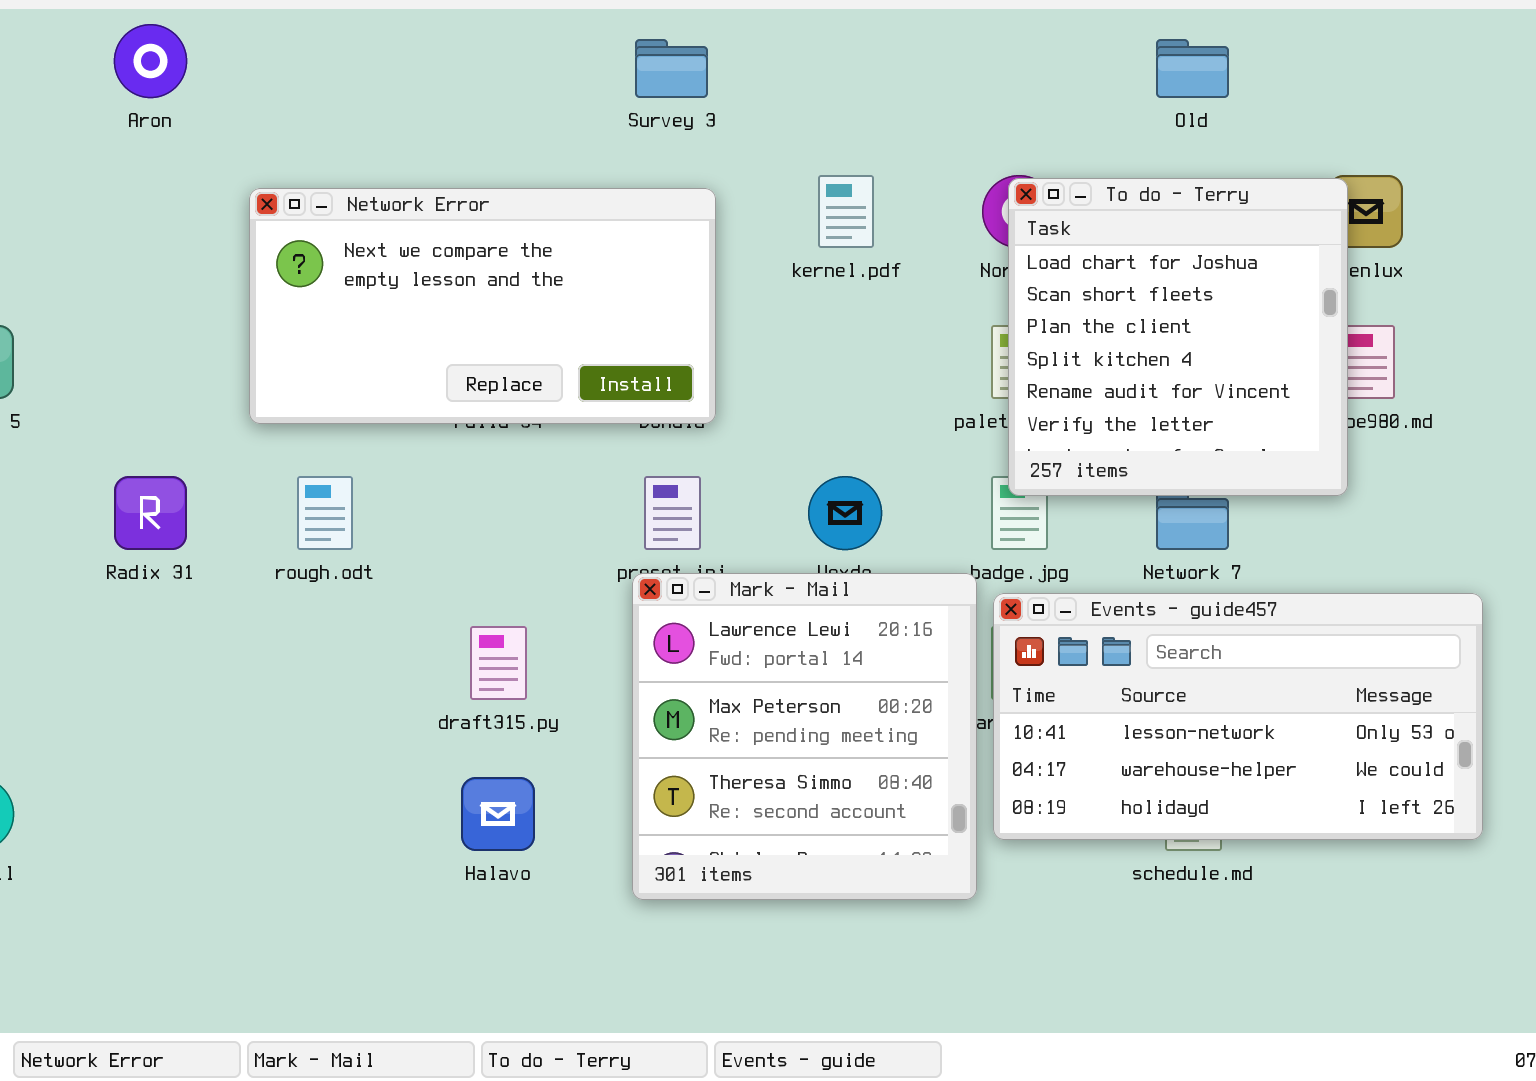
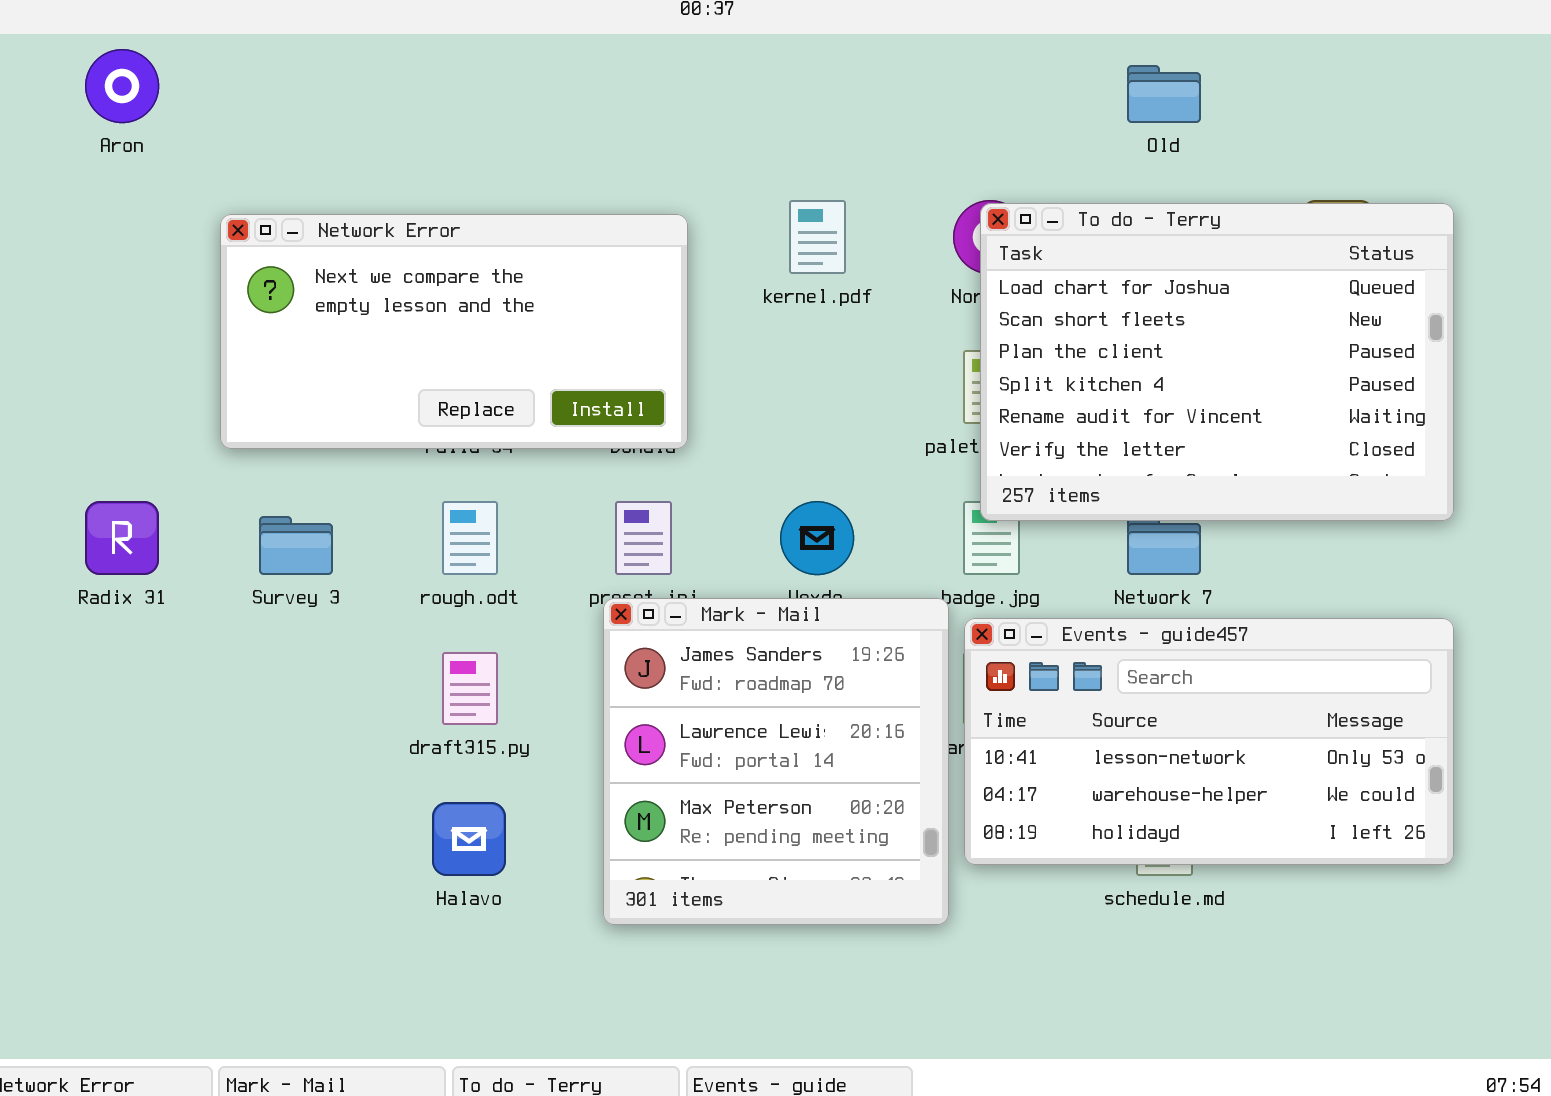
Survey 3: [635,39,708,98] -> [259,516,333,575], moved
To do - Terry: [1008,178,1348,496] -> [980,203,1454,521], resized
rough.odt: [297,476,353,550] -> [442,501,498,575], moved
Mark - Mail: [632,573,977,900] -> [603,598,949,925], scrolled up 1 row

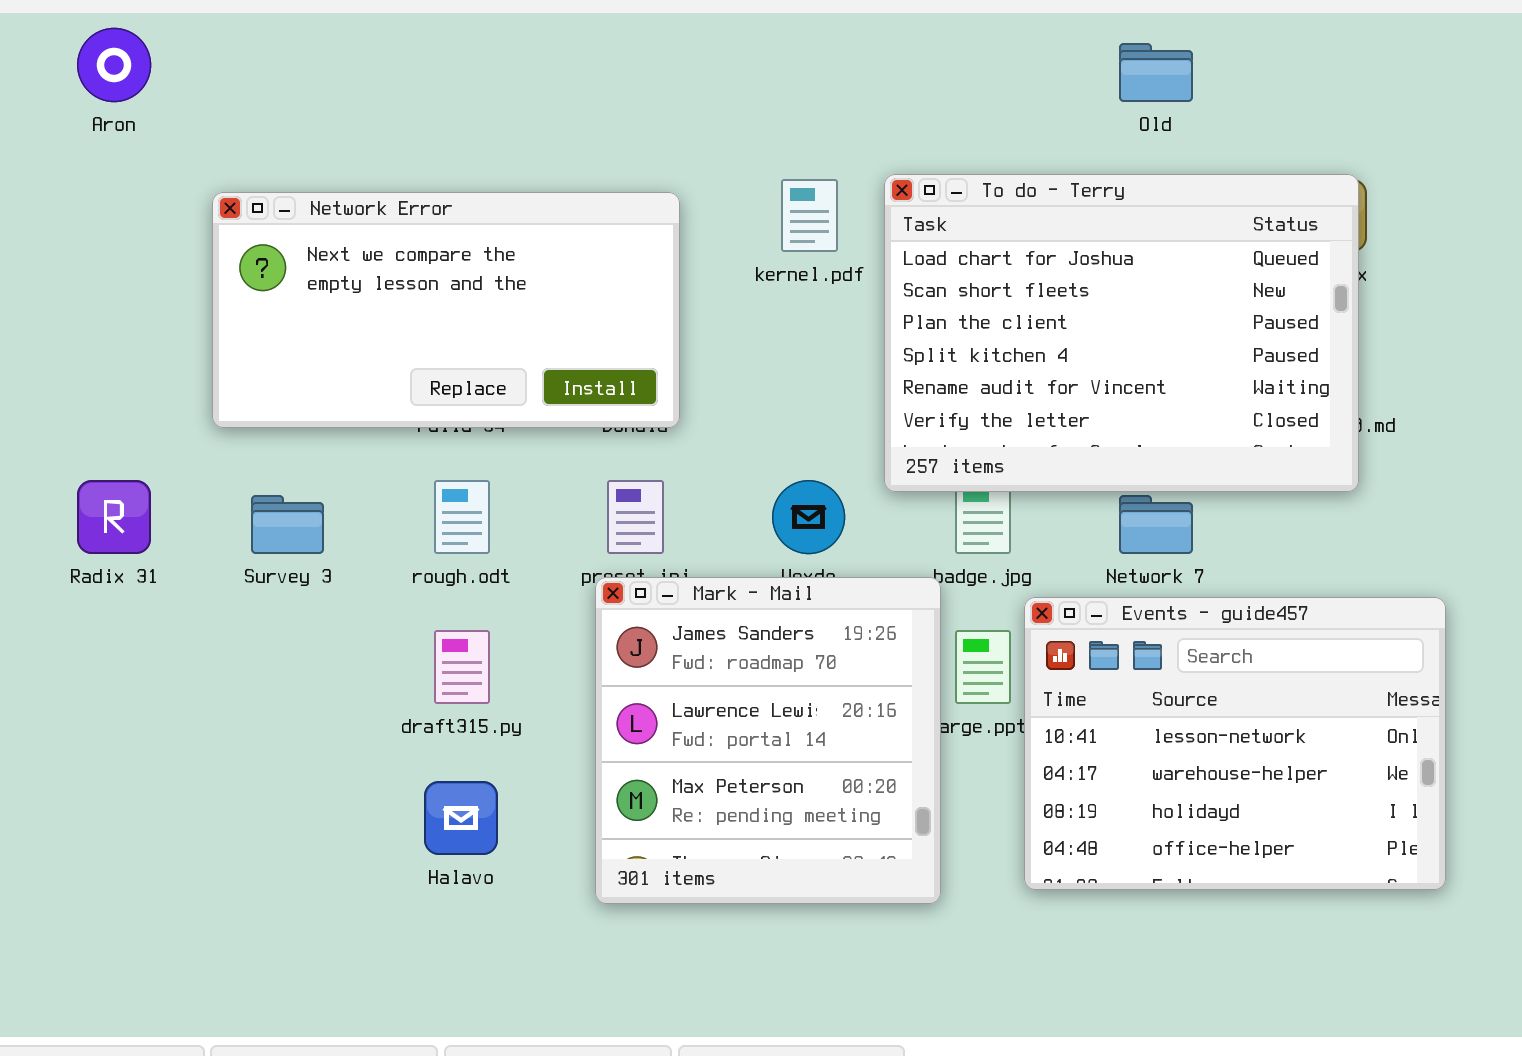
To do - Terry: [980,203,1454,521] -> [884,174,1359,492], moved
Events - guide457: [964,618,1454,865] -> [1024,597,1446,890], resized

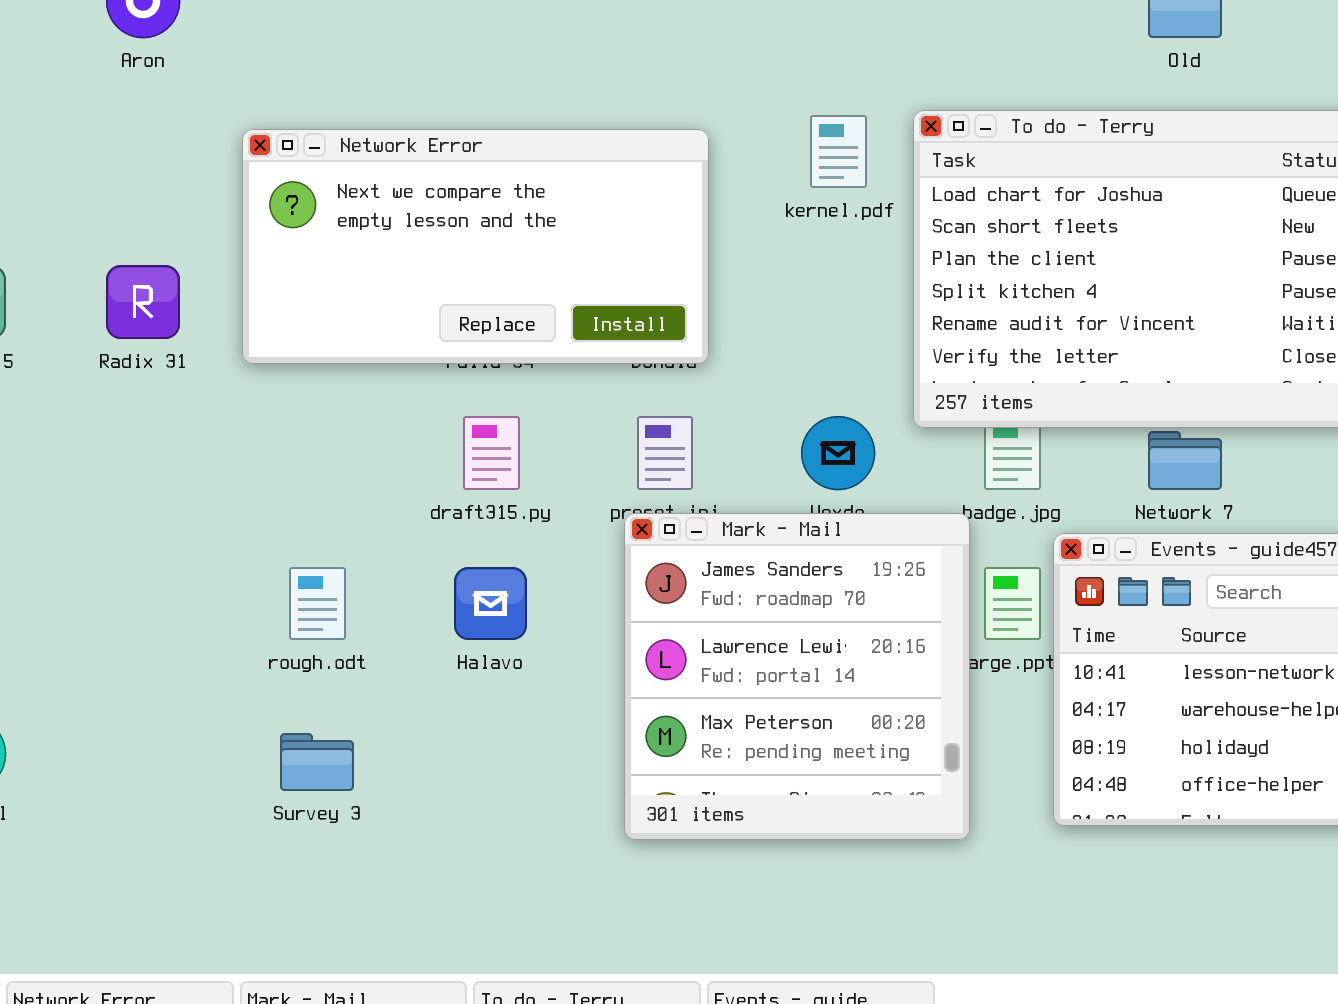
Radix 31: [77,480,151,554] -> [106,265,180,339], moved
rough.odt: [434,480,490,554] -> [289,567,346,640], moved
Survey 3: [251,495,324,554] -> [280,733,354,791], moved
draft315.py: [434,630,490,704] -> [463,416,520,490], moved
Halavo: [424,781,498,855] -> [454,567,527,640], moved

